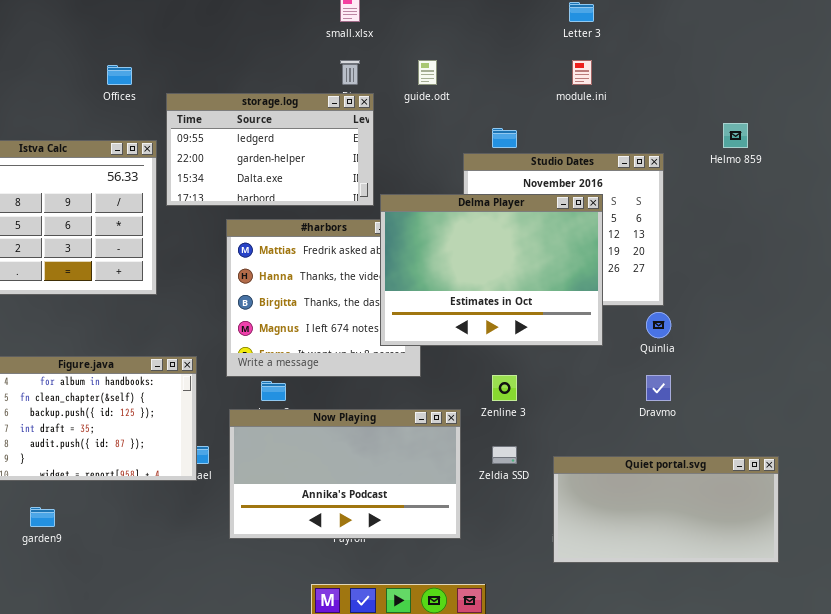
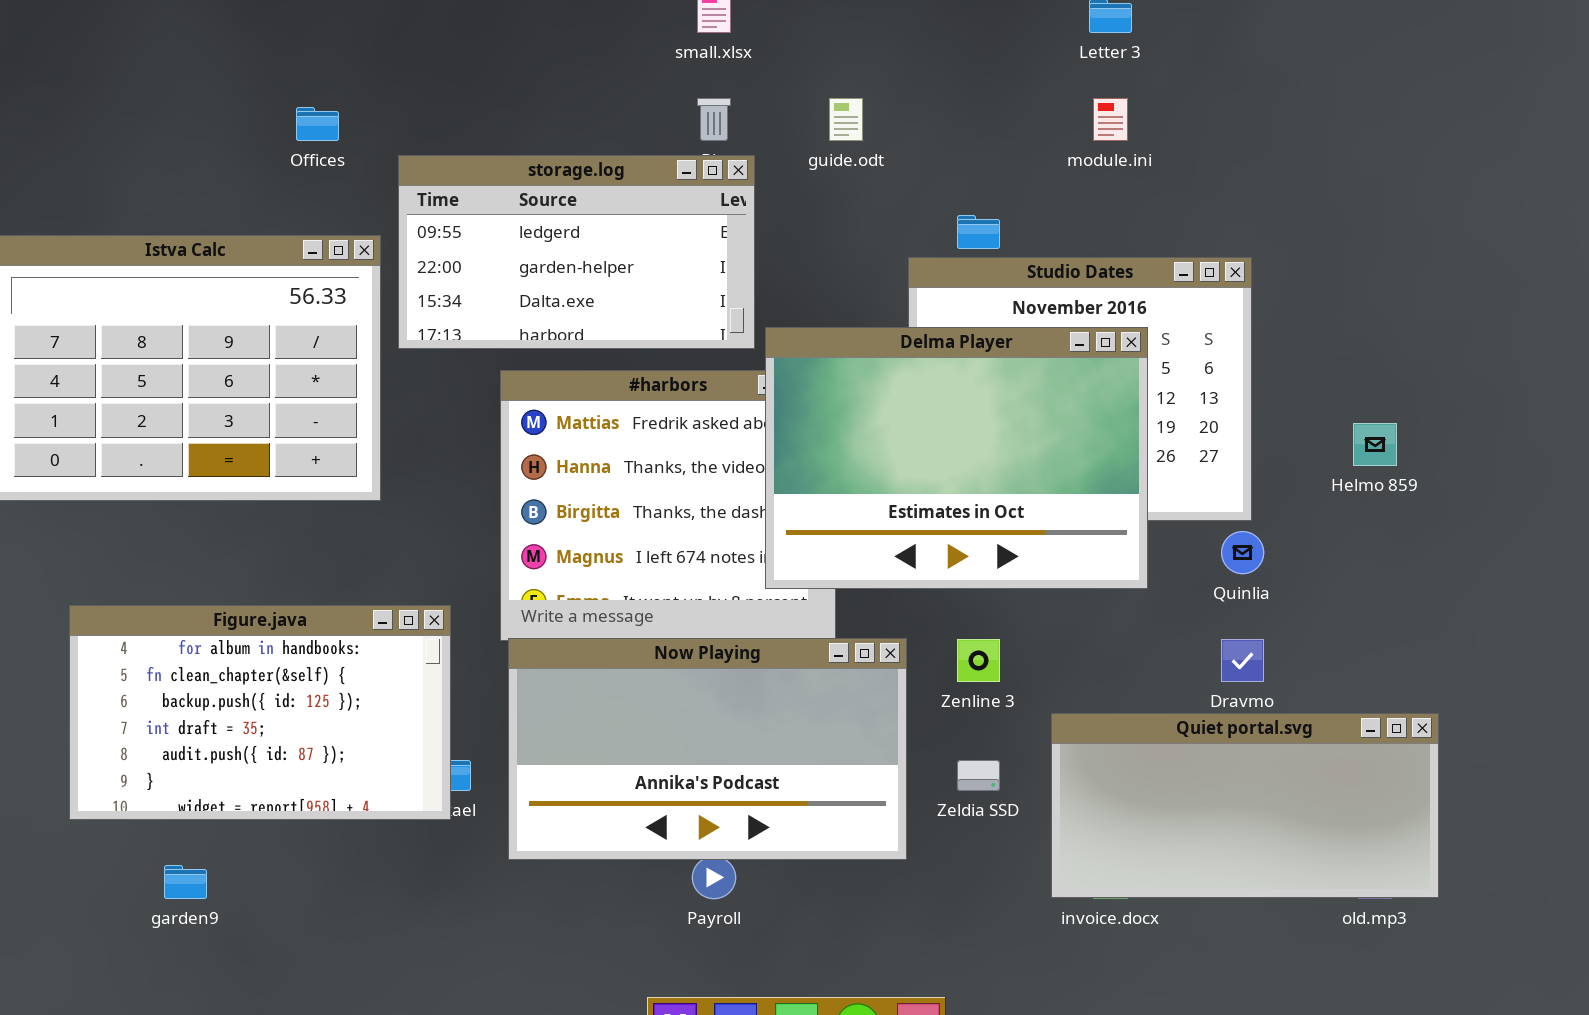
Helmo 859: [723,123,748,148] -> [1353,423,1397,466], moved
Now Playing: [229,409,461,539] -> [508,638,907,860], moved
Quiet portal.svg: [553,456,779,563] -> [1051,713,1439,898], moved

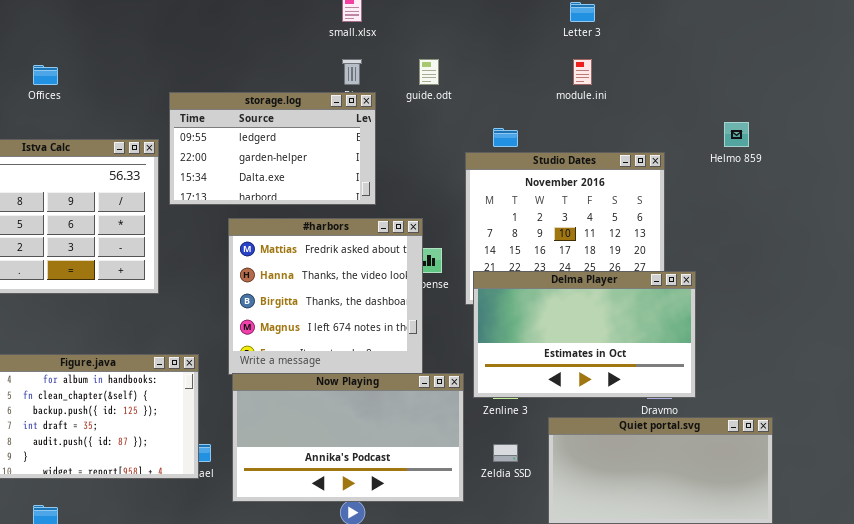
Offices: [296,107,339,141] -> [33,65,58,85], moved
Delma Player: [765,327,1148,589] -> [473,271,696,398], moved, resized
Helmo 859: [1353,423,1397,466] -> [724,122,749,147], moved

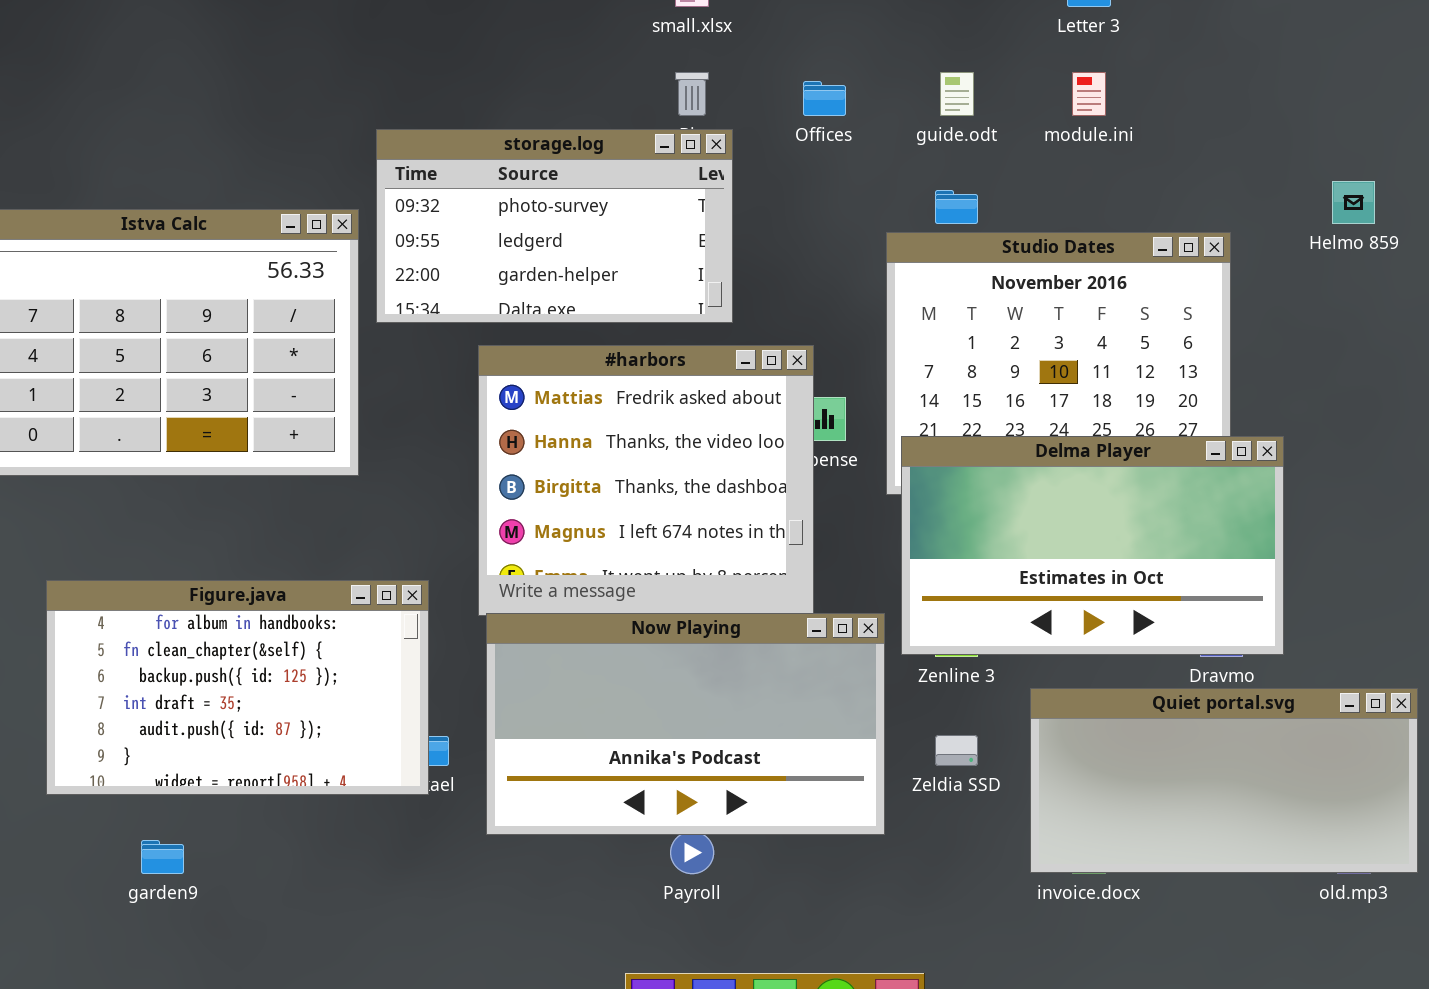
guide.odt: [419,59,439,85] -> [940,72,974,116], moved
Offices: [33,65,58,85] -> [803,81,846,116], moved
storage.log: [169,92,376,205] -> [376,129,733,323], scrolled up 1 row

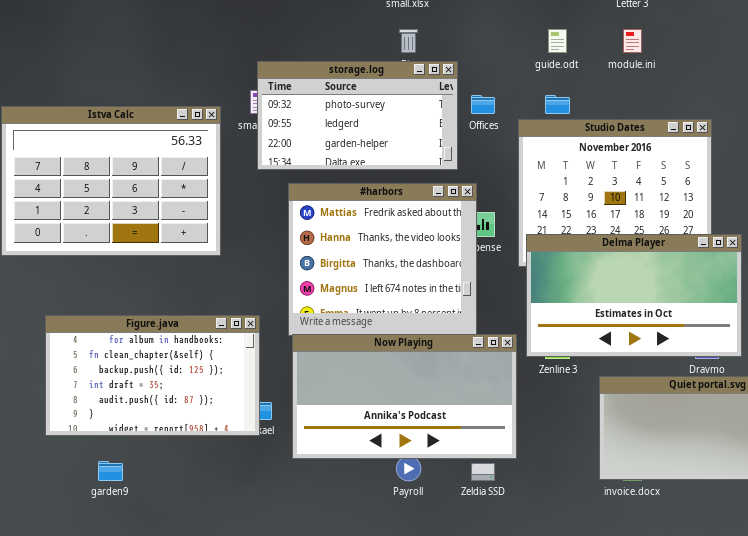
Offices: [803,81,846,116] -> [471,95,495,114], moved
storage.log: [376,129,733,323] -> [257,61,458,170], moved
Zeldia SSD: [935,735,978,766] -> [471,463,495,481], moved

